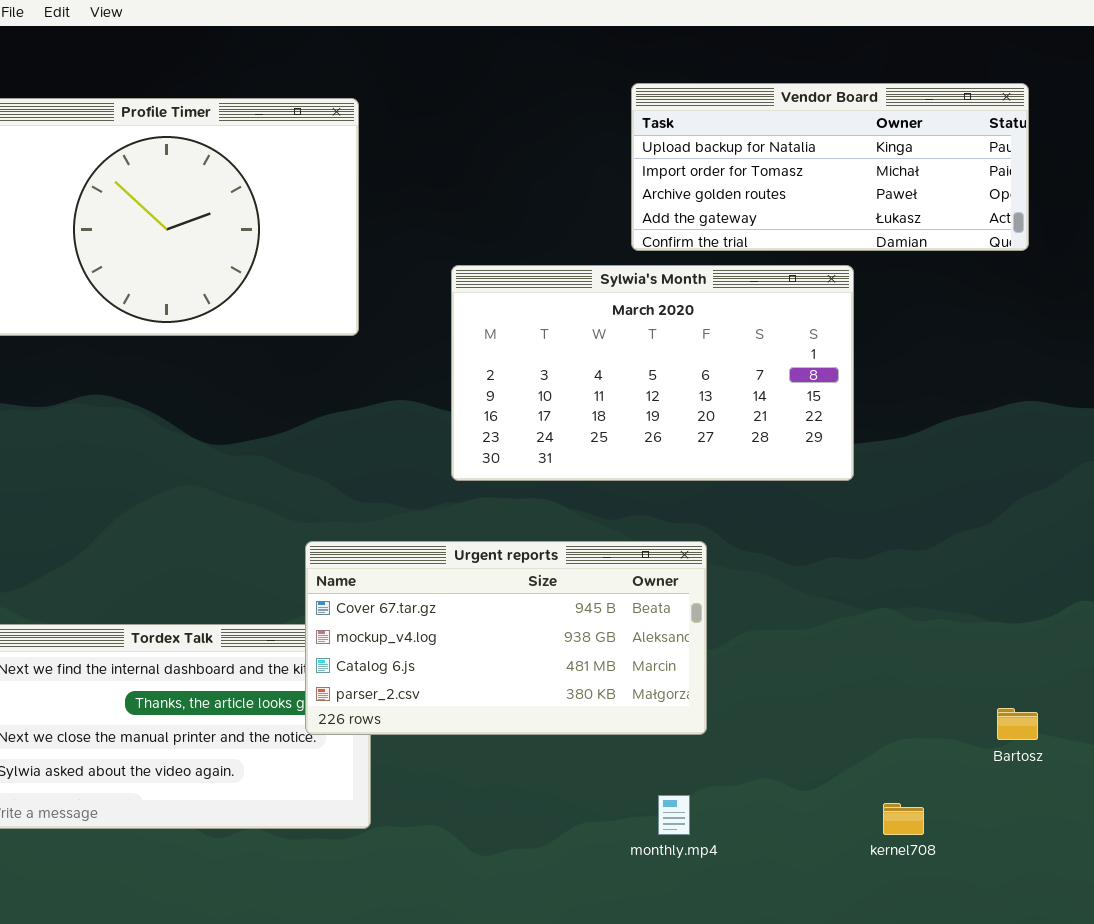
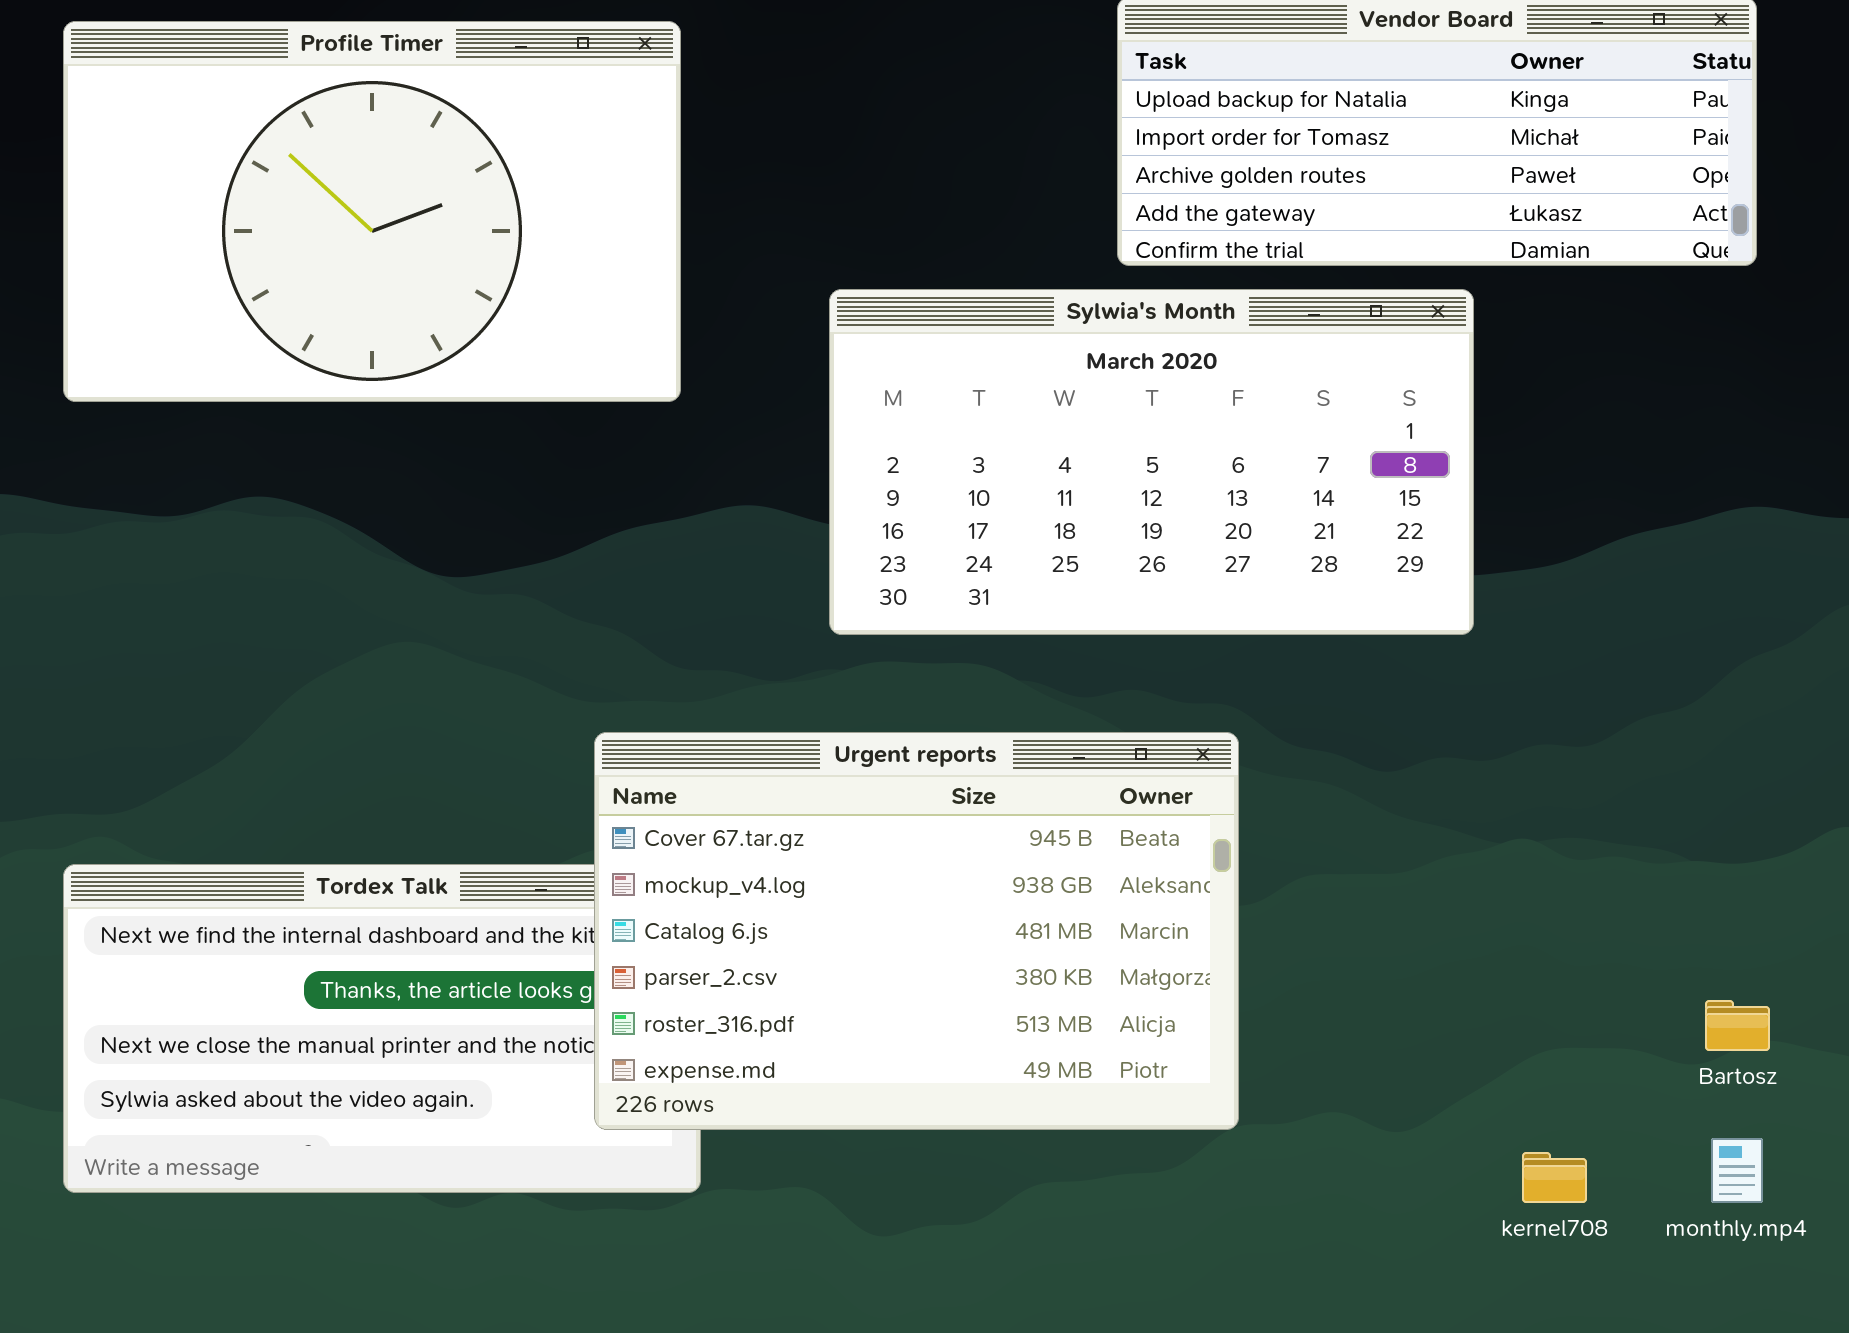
Urgent reports: [305,541,707,735] -> [594,732,1239,1130], resized
monthly.mp4: [658,795,690,835] -> [1711,1138,1763,1203], moved

